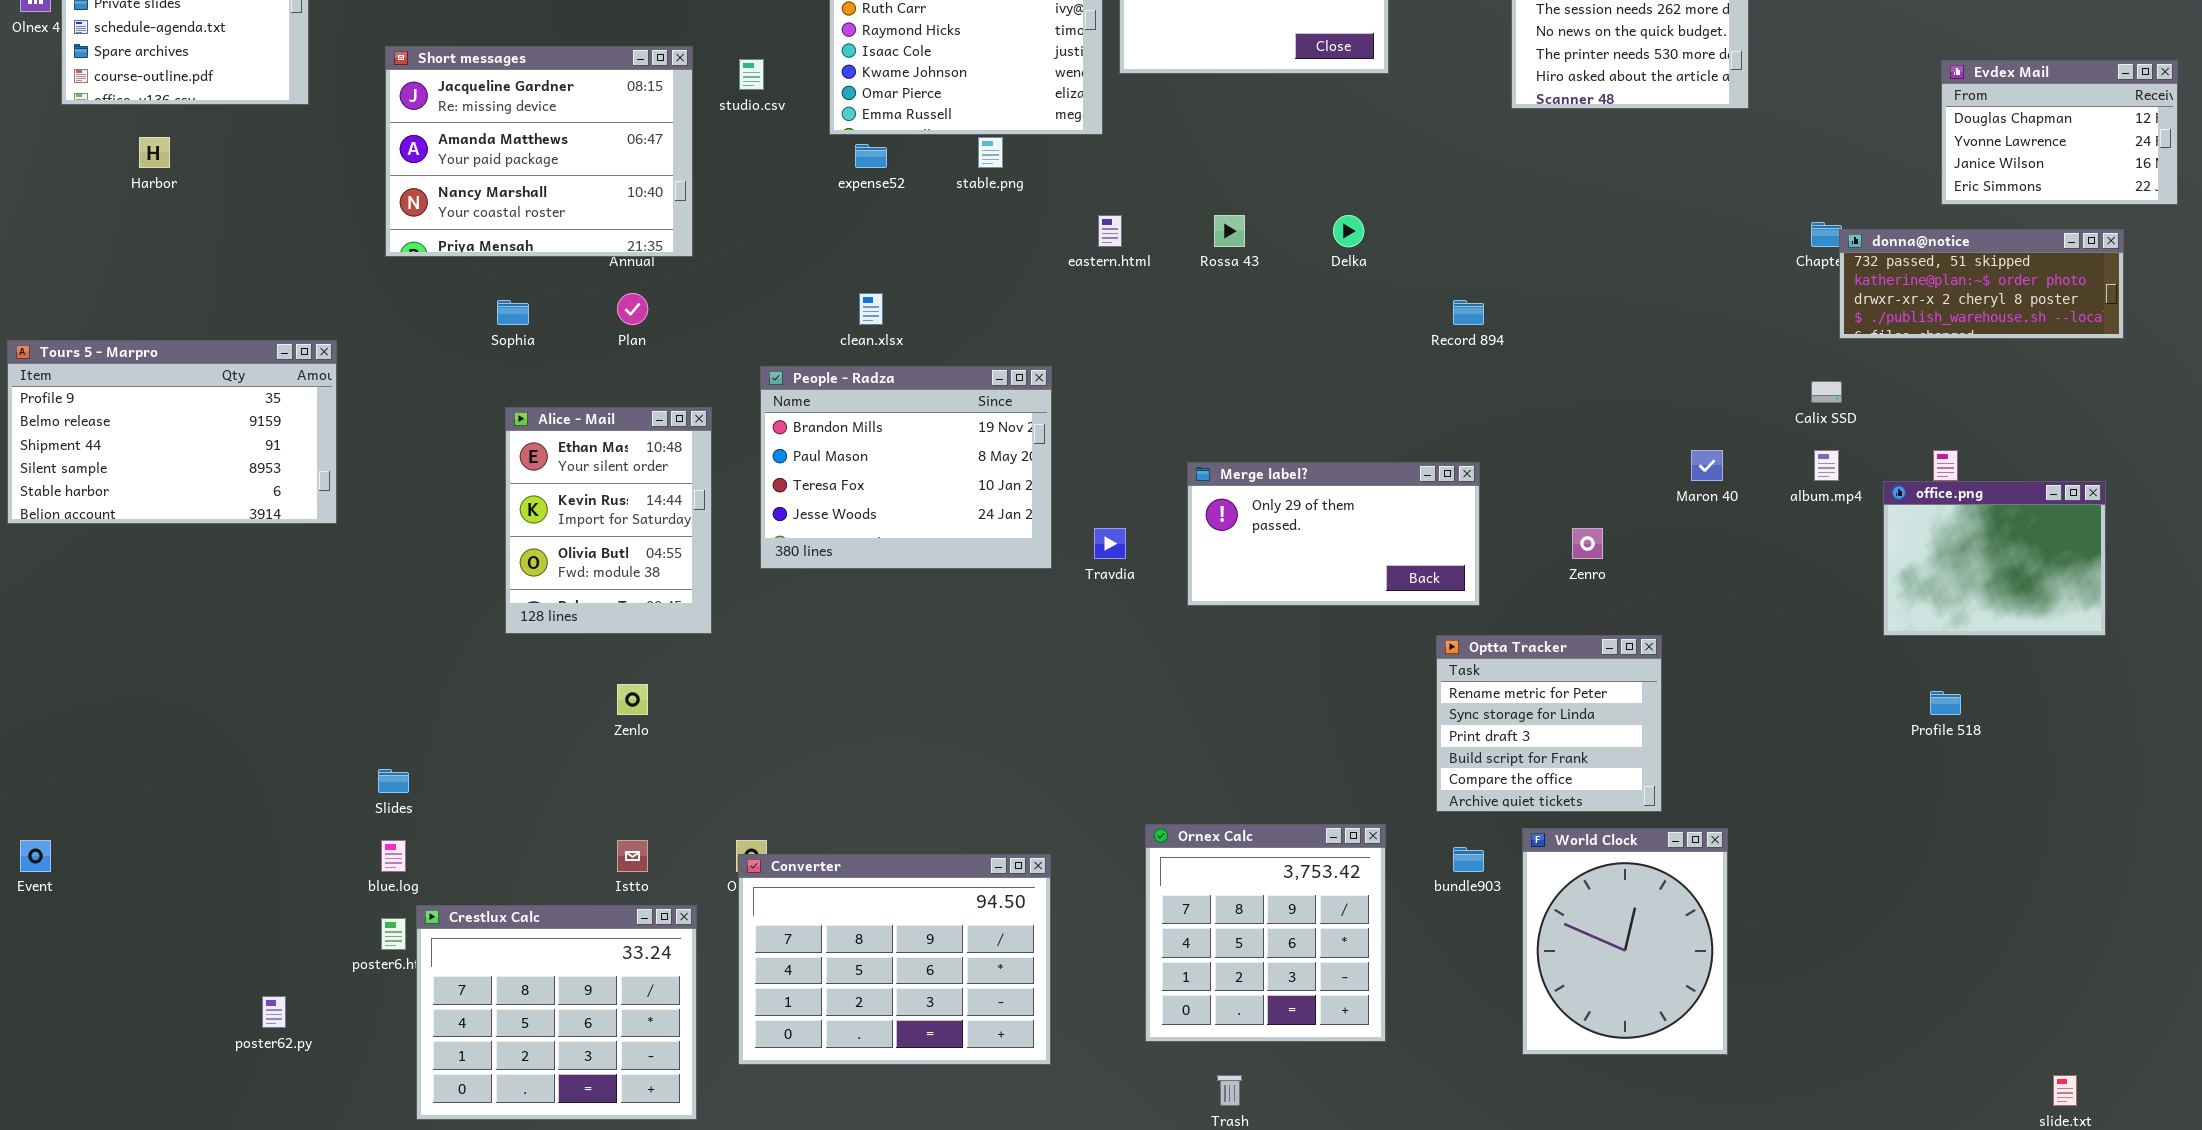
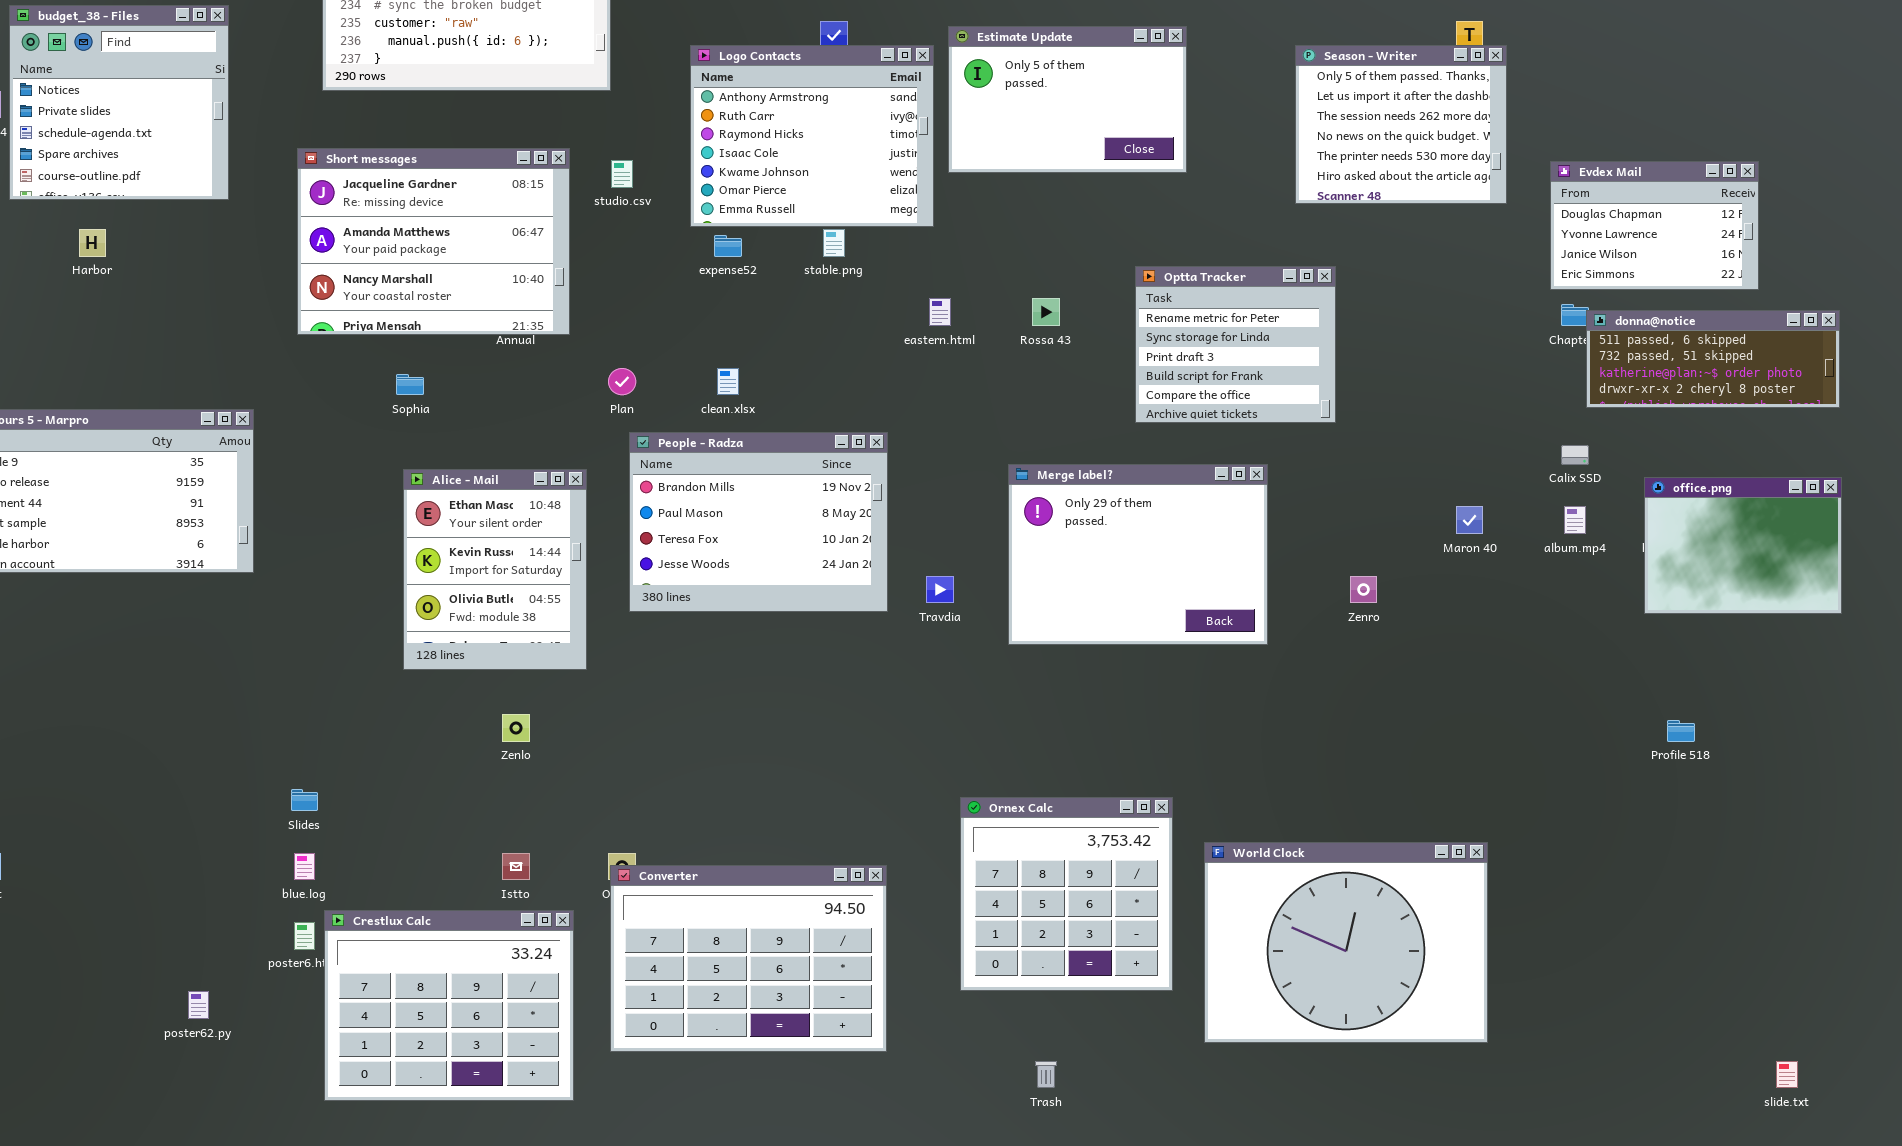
Evdex Mail: [1941,60,2178,205] -> [1550,161,1759,290], moved
donna@notice: [1839,229,2124,339] -> [1586,310,1840,408], scrolled up 1 row
Plan: [617,293,648,325] -> [608,368,636,395], moved
Merge label?: [1187,462,1480,606] -> [1008,464,1268,645], resized
office.png: [1883,481,2106,636] -> [1644,477,1842,614], moved
Optta Tracker: [1436,635,1662,812] -> [1135,266,1336,423], moved
Ornex Calc: [1145,824,1386,1042] -> [960,797,1173,991], moved
World Clock: [1522,828,1728,1055] -> [1204,842,1488,1043], resized

